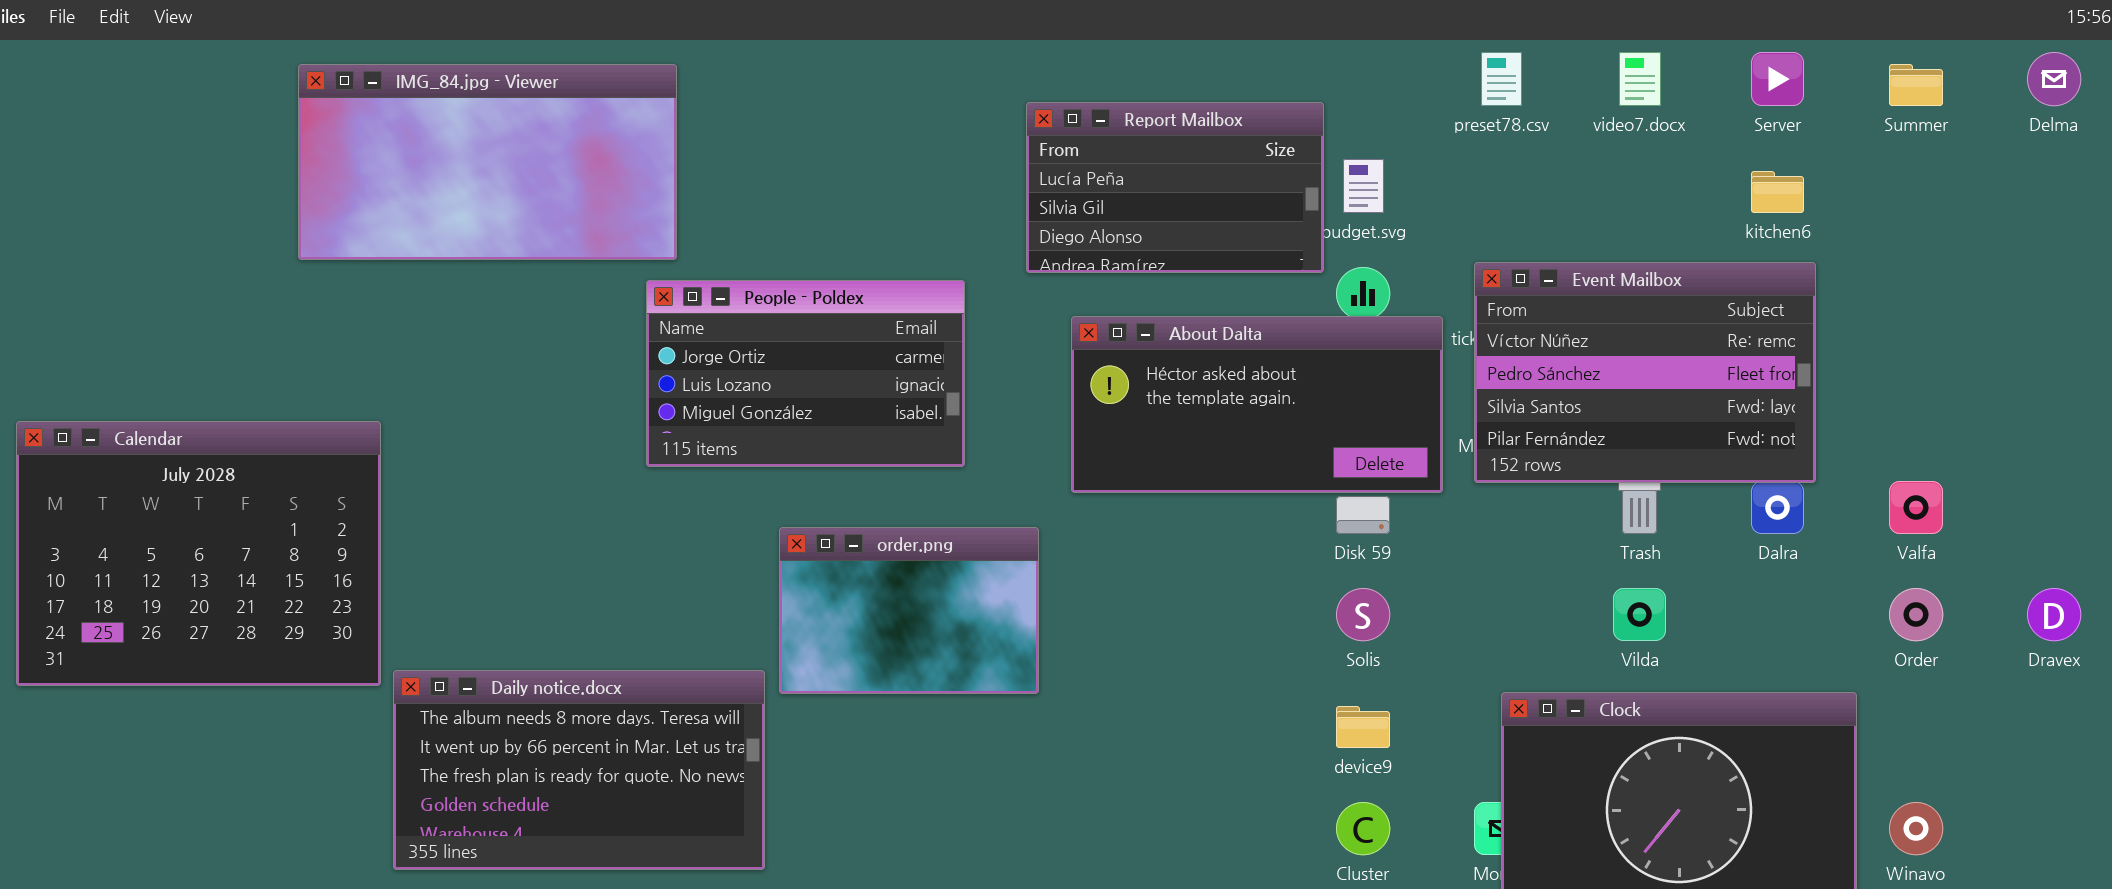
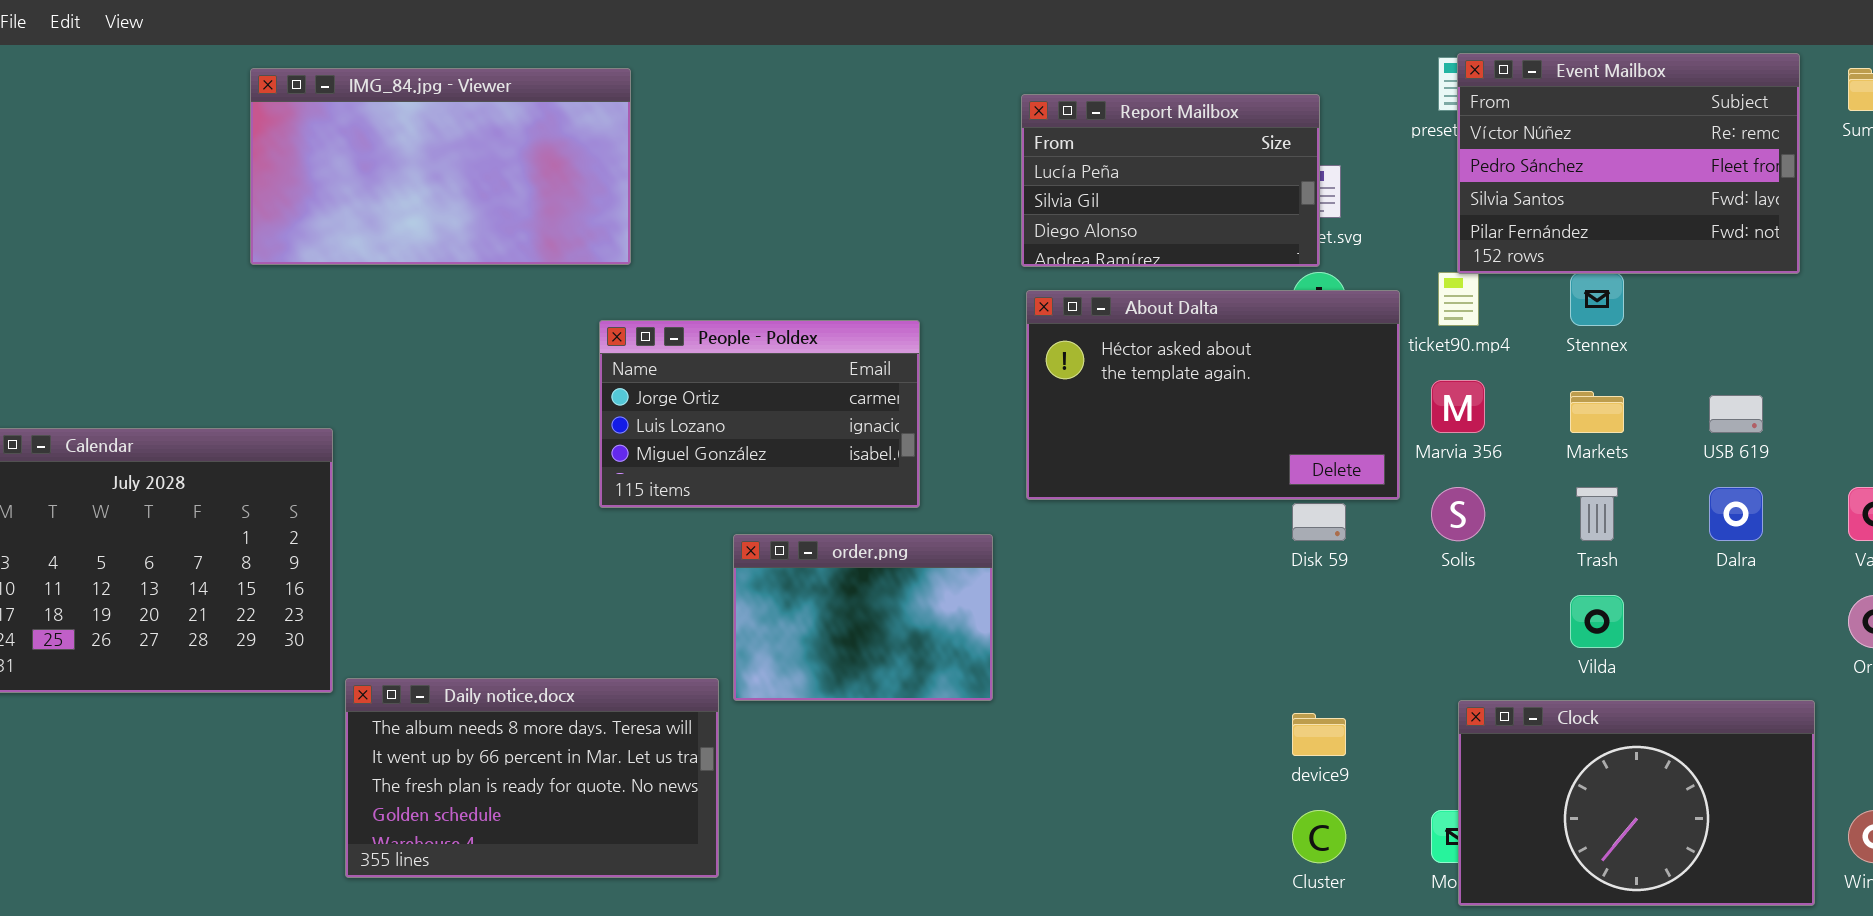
Report Mailbox: [1026,102,1324,273] -> [1021,94,1320,267], moved
Event Mailbox: [1474,262,1816,483] -> [1457,53,1800,274], moved
People - Poldex: [646,280,965,467] -> [599,320,920,508], moved
About Dalta: [1071,316,1443,493] -> [1026,290,1400,500], resized
Solis: [1336,588,1390,641] -> [1431,487,1485,541], moved

